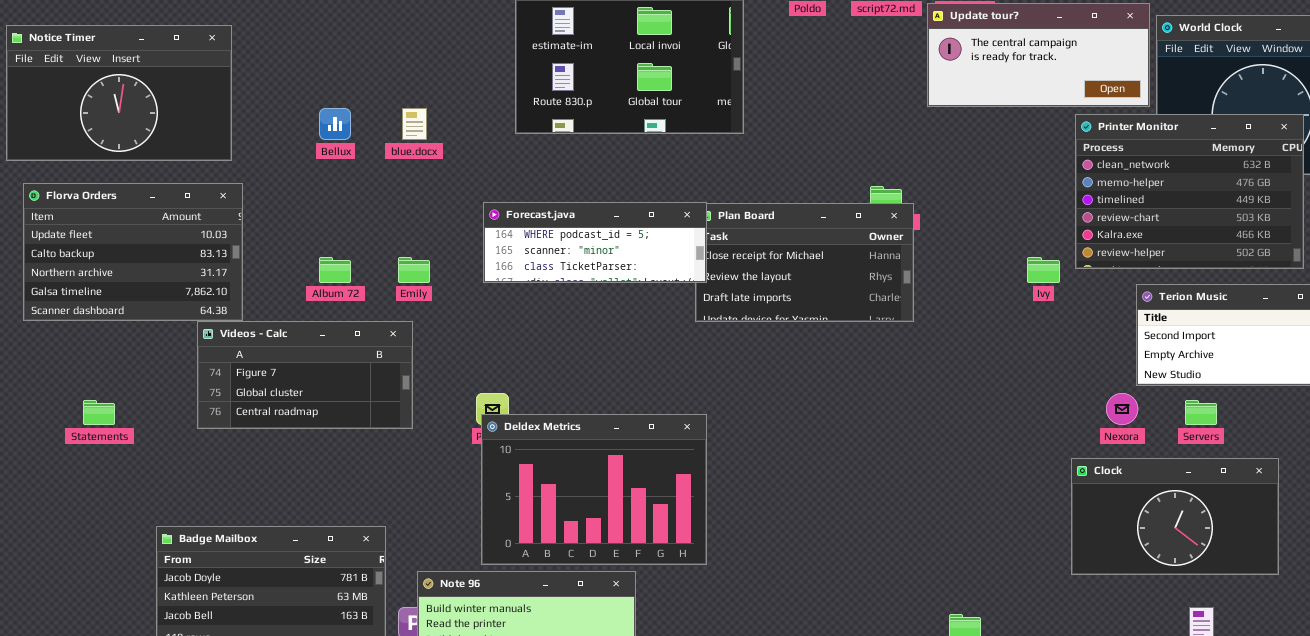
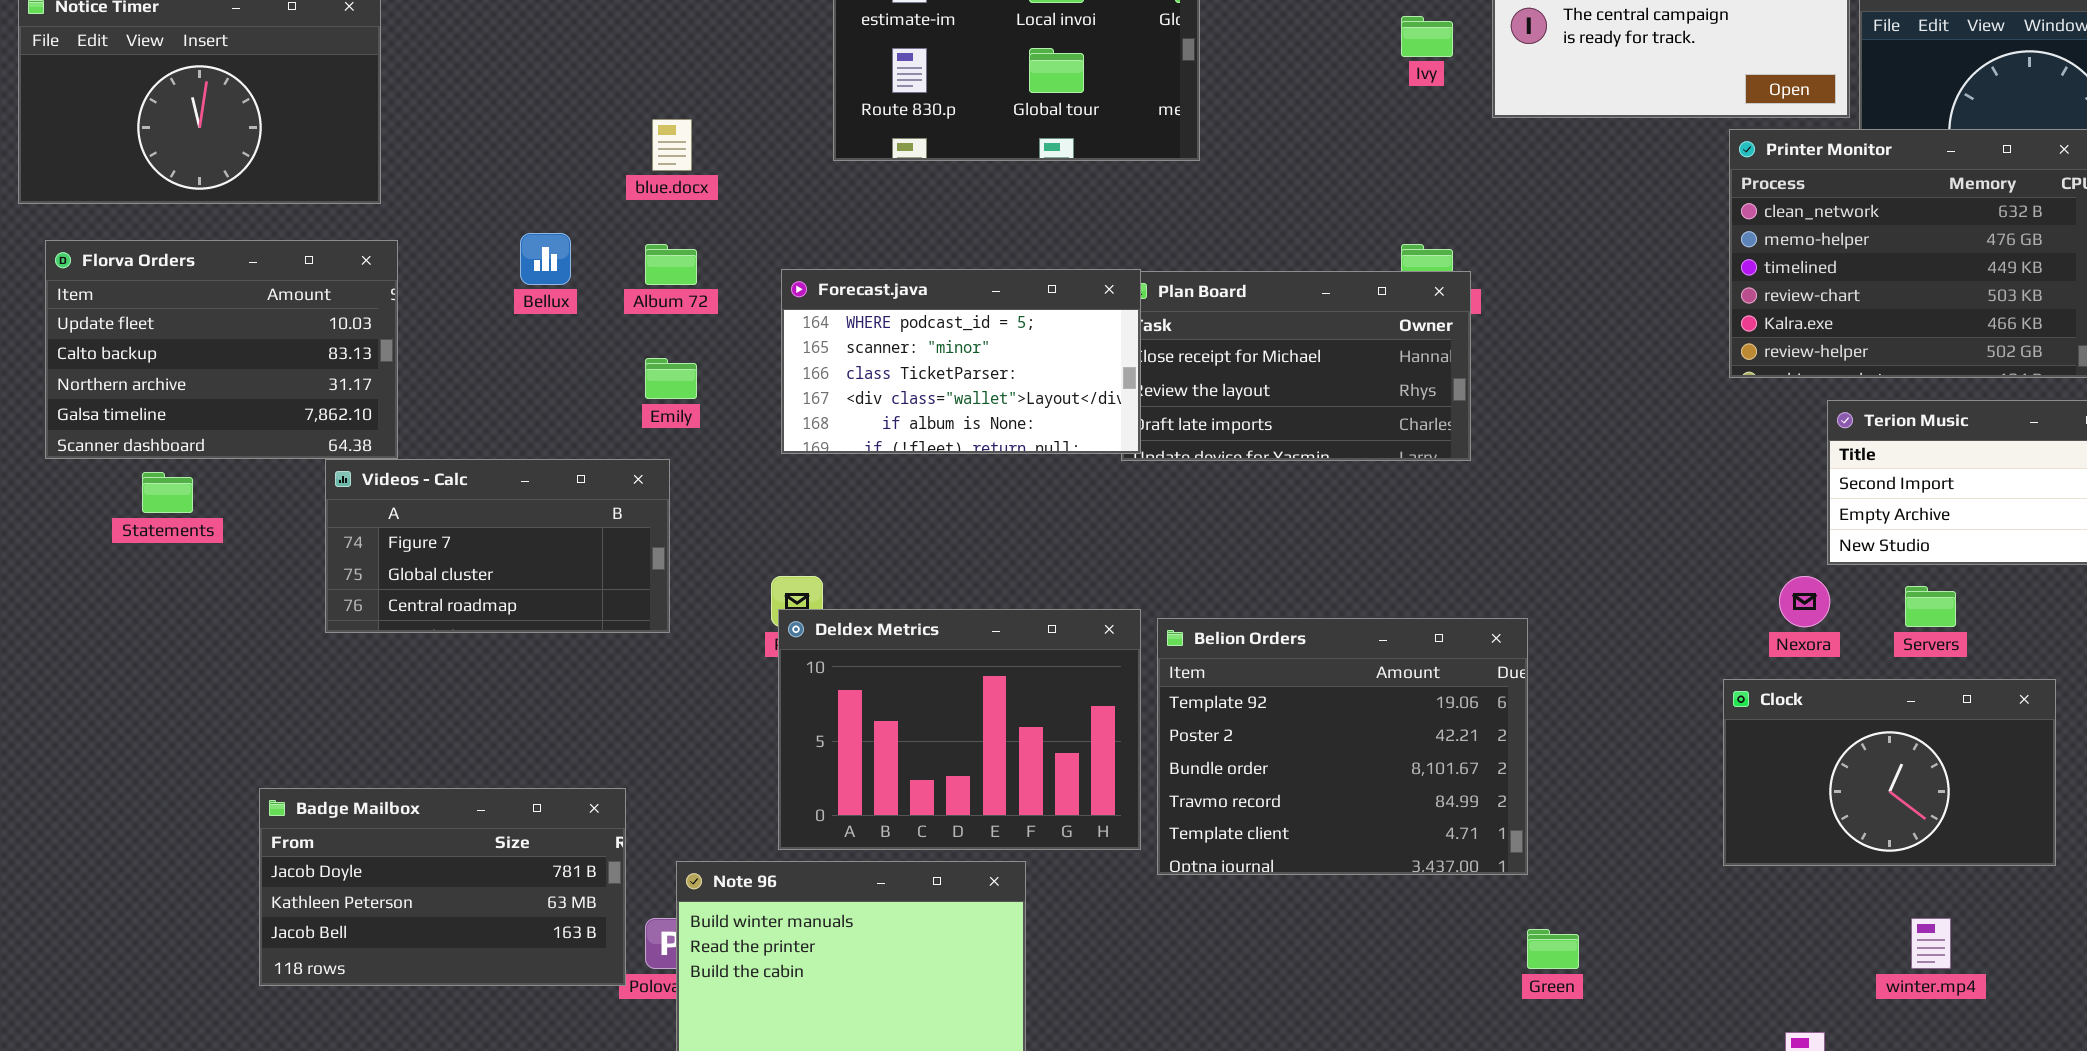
Bellux: [319,108,351,140] -> [520,233,571,285], moved
Forecast.java: [483,202,707,283] -> [781,269,1141,454], resized
Album 72: [319,257,351,283] -> [645,244,697,285], moved
Ivy: [1027,257,1060,283] -> [1401,16,1453,57], moved
Statements: [83,400,115,425] -> [142,472,193,513], moved
Belion Orders: none -> [1157,618,1528,875], opened

